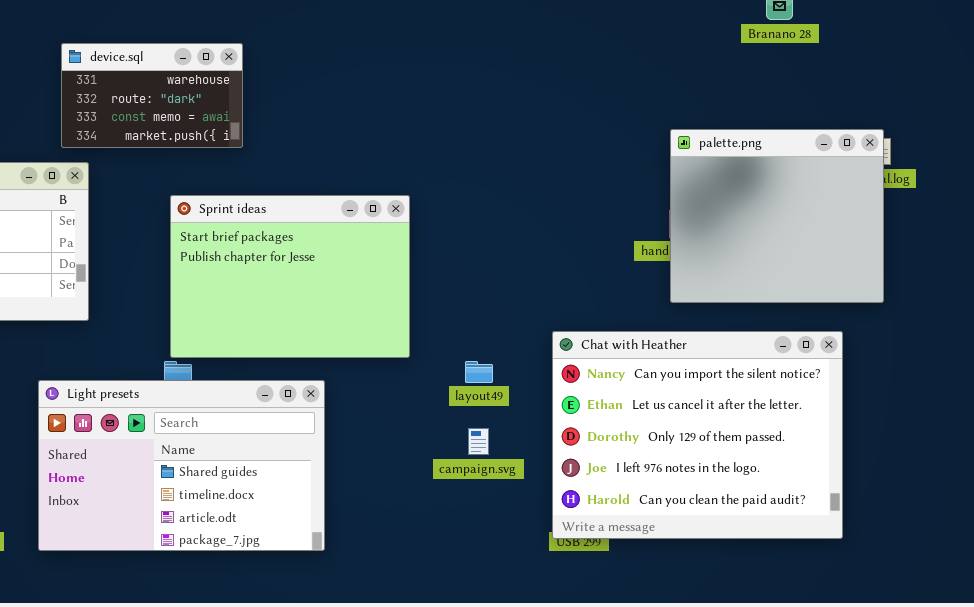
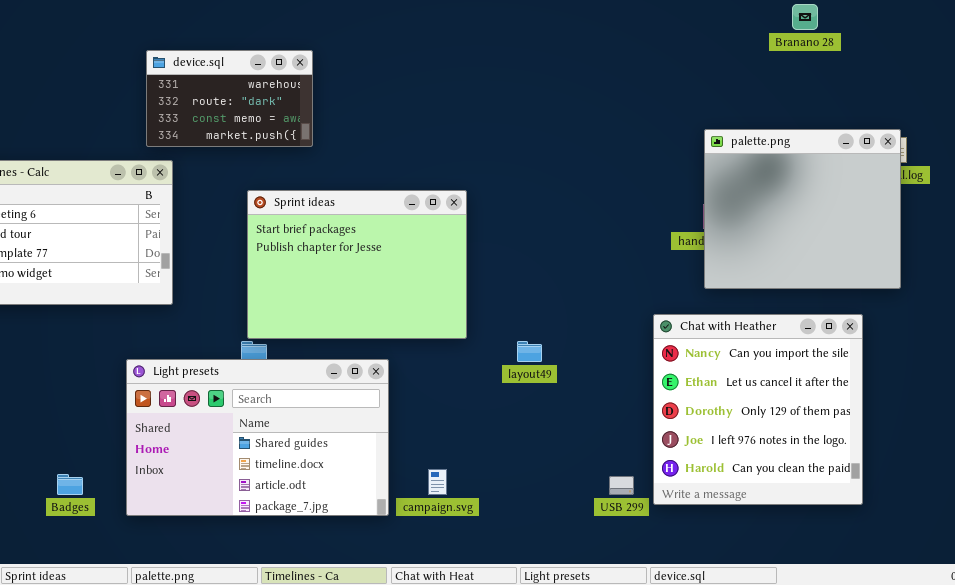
Chat with Heather: [552,331,843,539] -> [653,314,863,505], resized
campaign.svg: [468,428,489,455] -> [428,469,447,495], moved

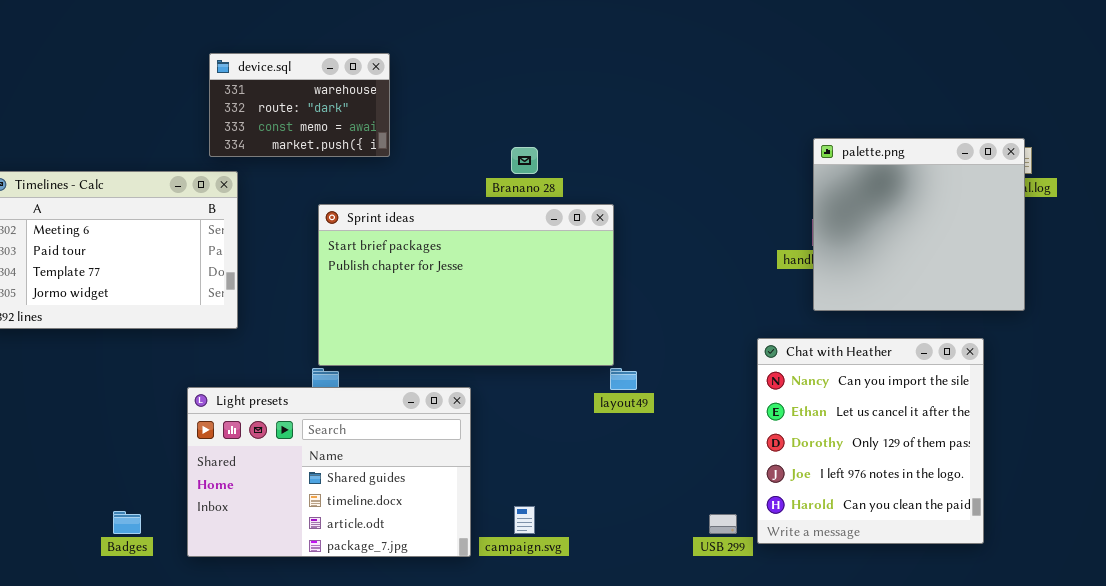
Branano 28: [792,4,818,30] -> [511,147,538,174], moved
Sprint ideas: [247,190,467,339] -> [318,204,614,366], resized

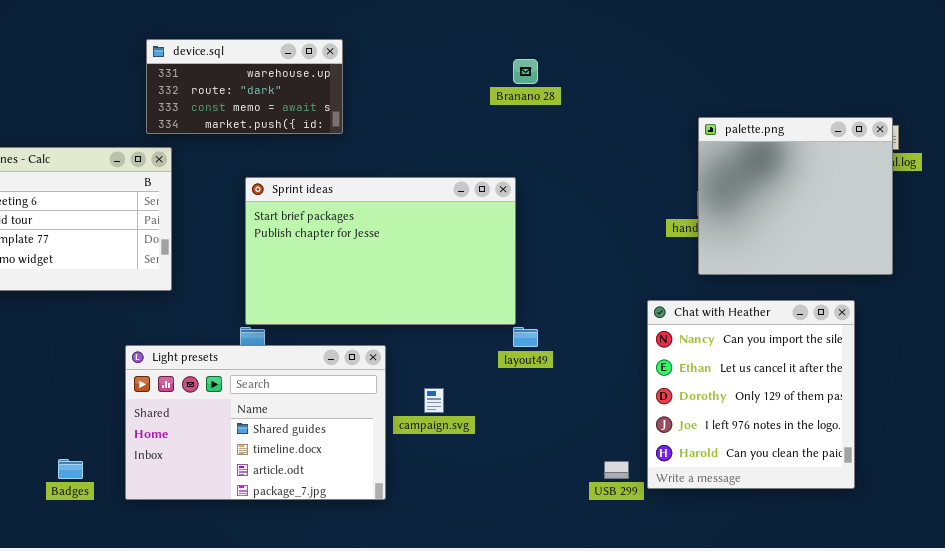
device.sql: [209,53,390,157] -> [146,39,343,134], resized
Branano 28: [511,147,538,174] -> [513,59,538,84], moved
campaign.svg: [514,506,535,534] -> [424,388,444,413], moved

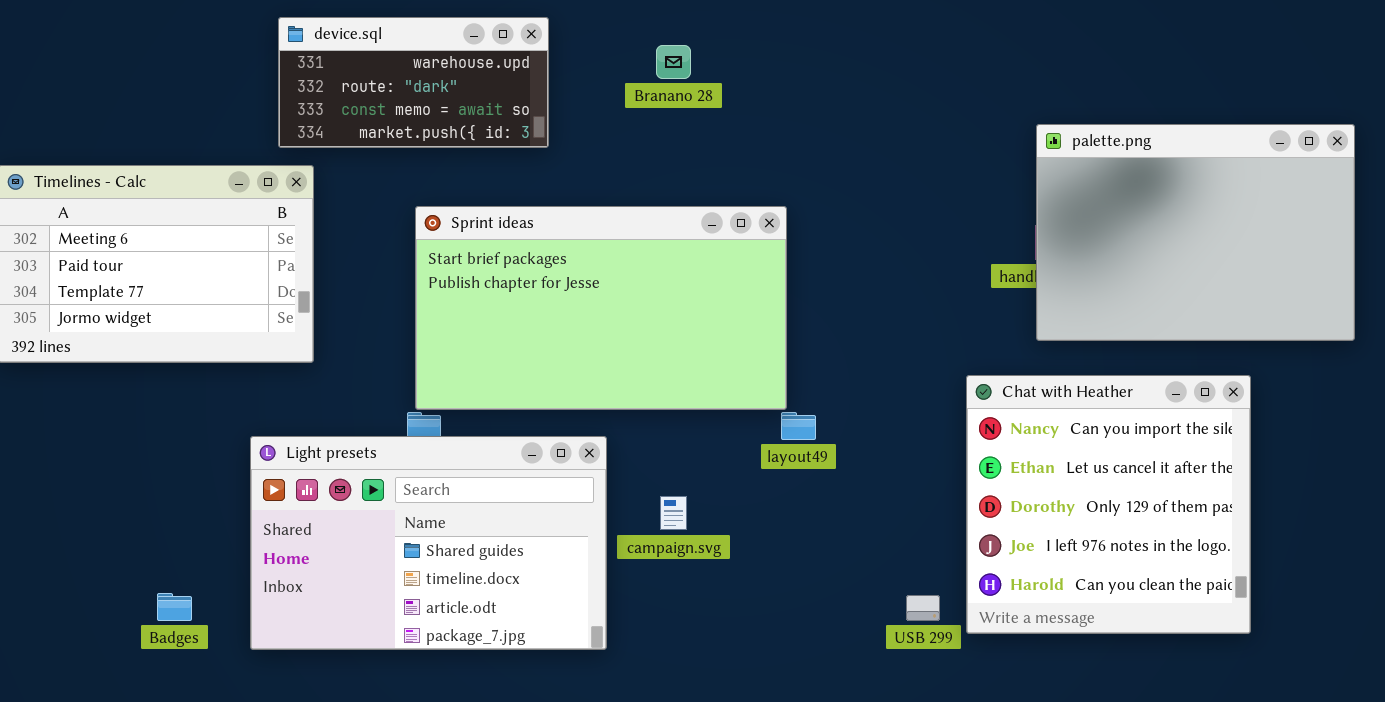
Branano 28: [513,59,538,84] -> [656,45,691,79], moved
palette.png: [698,117,893,275] -> [1036,124,1355,341], resized

